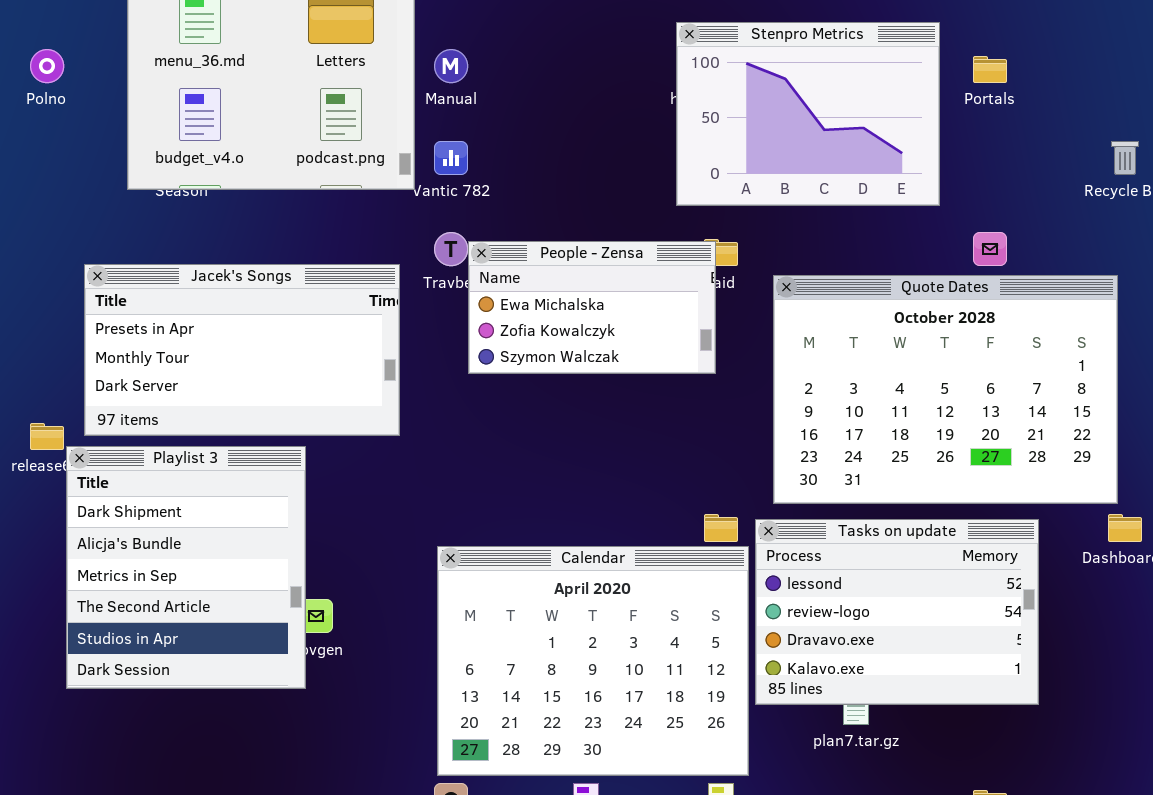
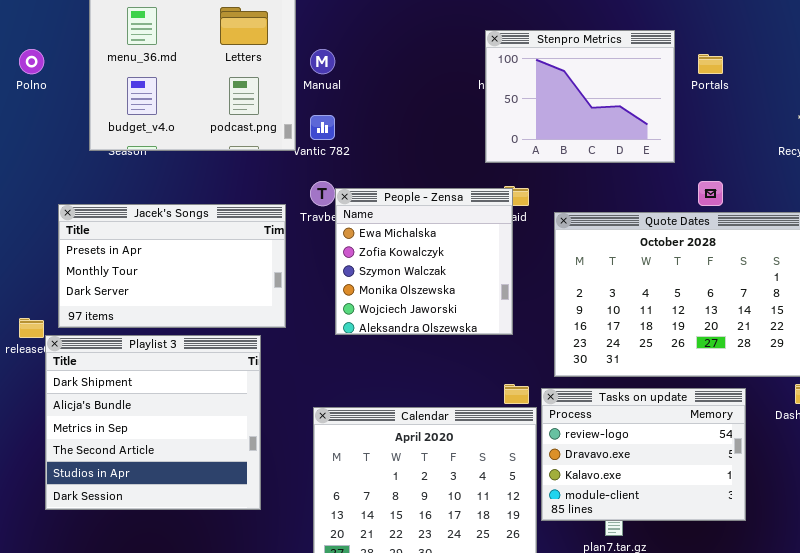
People - Zensa: [468,241,716,374] -> [335,188,513,335], resized
Playlist 3: [66,446,306,689] -> [45,335,261,510], resized
Tasks on update: [755,519,1039,705] -> [541,388,746,521], scrolled down 1 row

